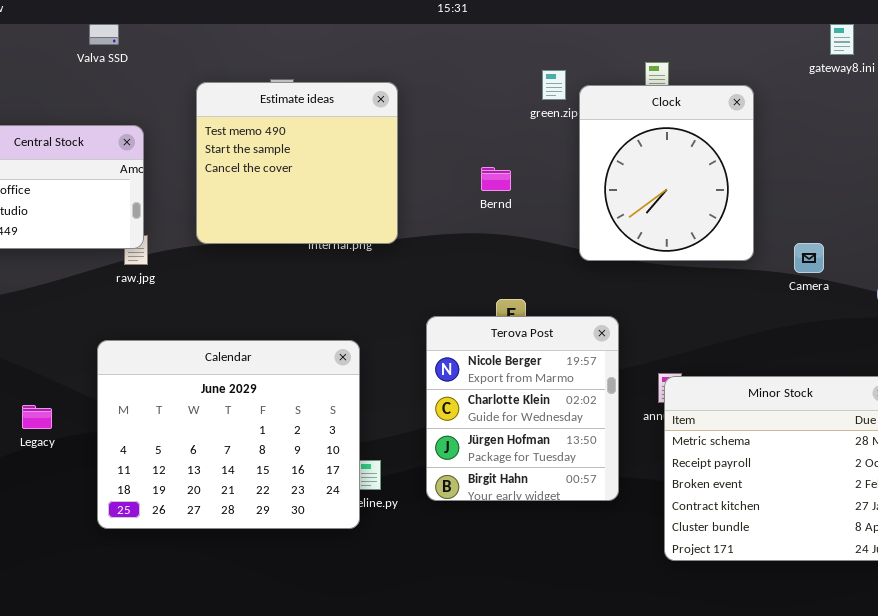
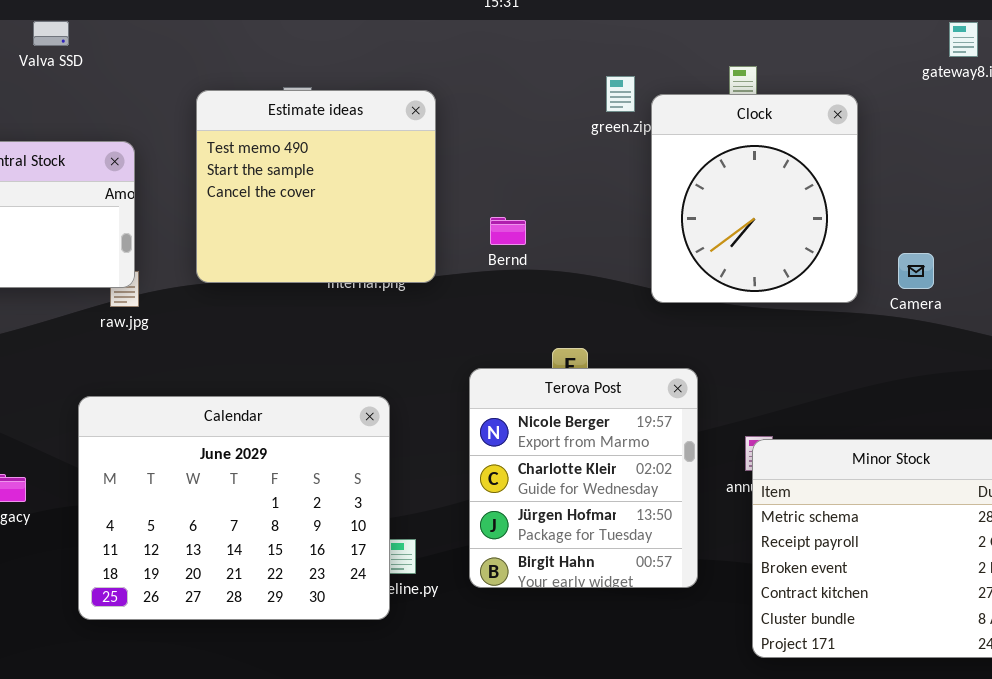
Valva SSD: [89,24,119,45] -> [33,21,69,46], moved
Bernd: [481,167,511,191] -> [490,217,526,245], moved
Camera: [794,243,824,273] -> [898,253,934,289], moved

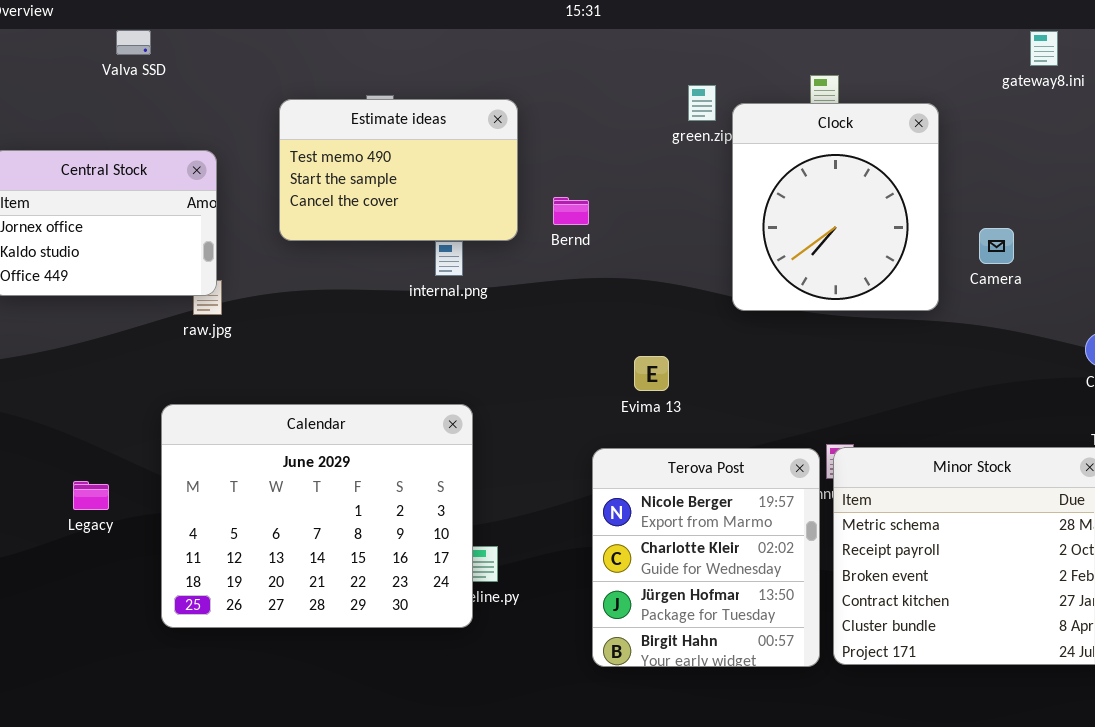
Estimate ideas: [196,90,436,283] -> [279,99,518,241], resized
Bernd: [490,217,526,245] -> [553,197,589,225], moved
Camera: [898,253,934,289] -> [979,228,1014,264], moved
Terova Post: [469,368,698,588] -> [592,448,820,667], moved

